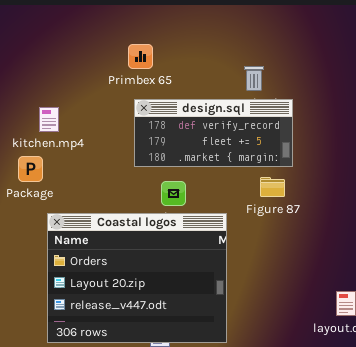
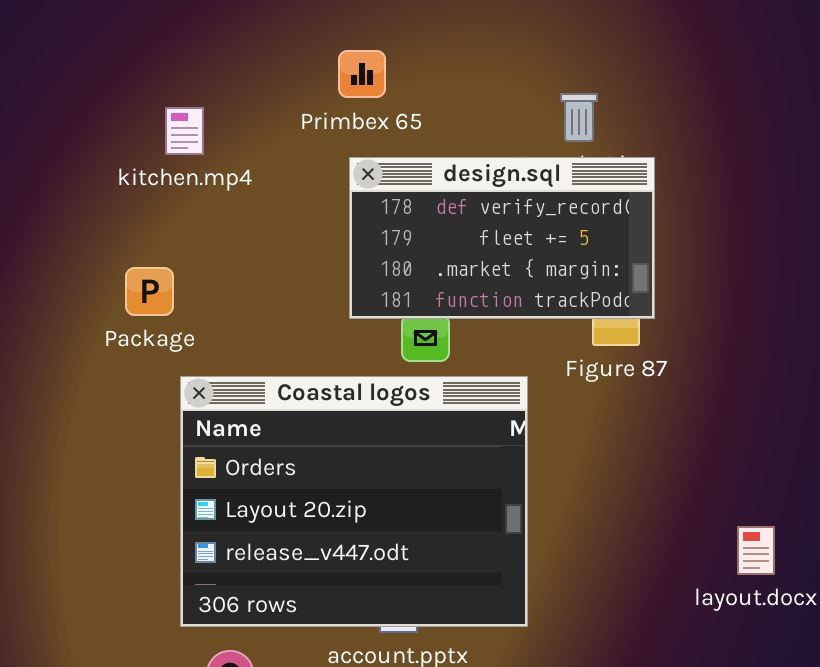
design.sql: [134,99,293,167] -> [349,157,655,319], resized
kitchen.mp4: [39,107,59,132] -> [165,107,204,155], moved

